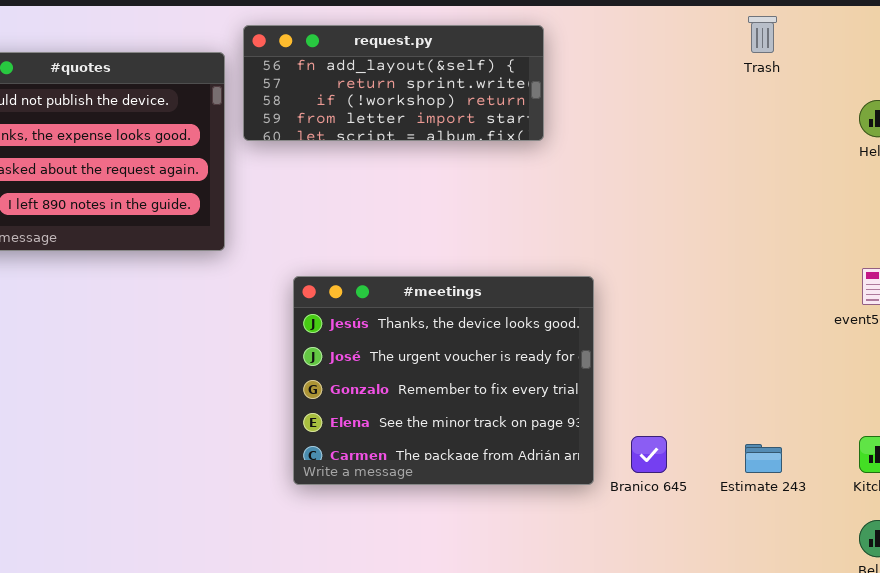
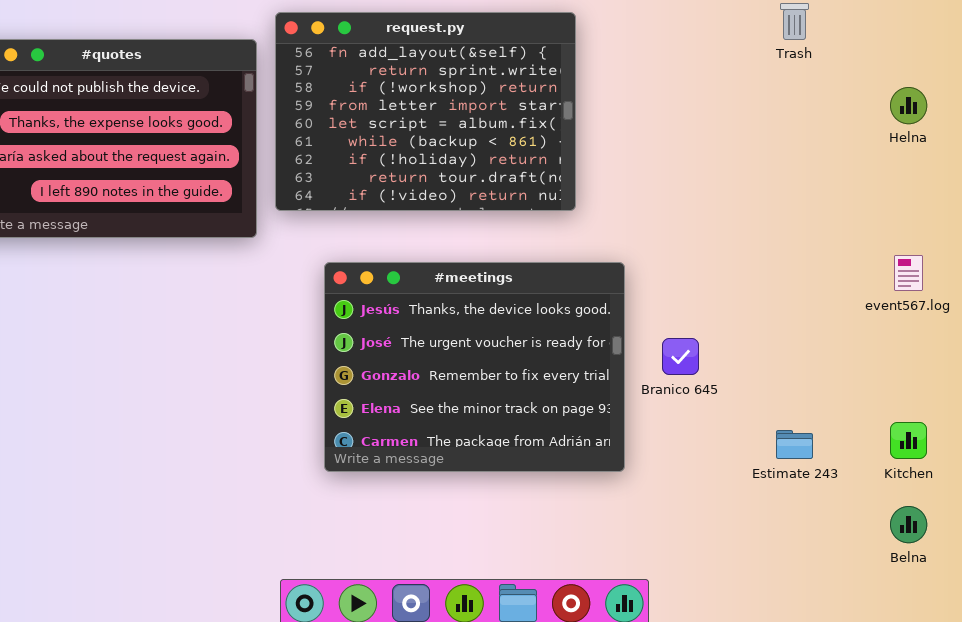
request.py: [243,25,544,141] -> [275,12,576,211], resized
Branico 645: [631,436,667,473] -> [662,338,699,375], moved

